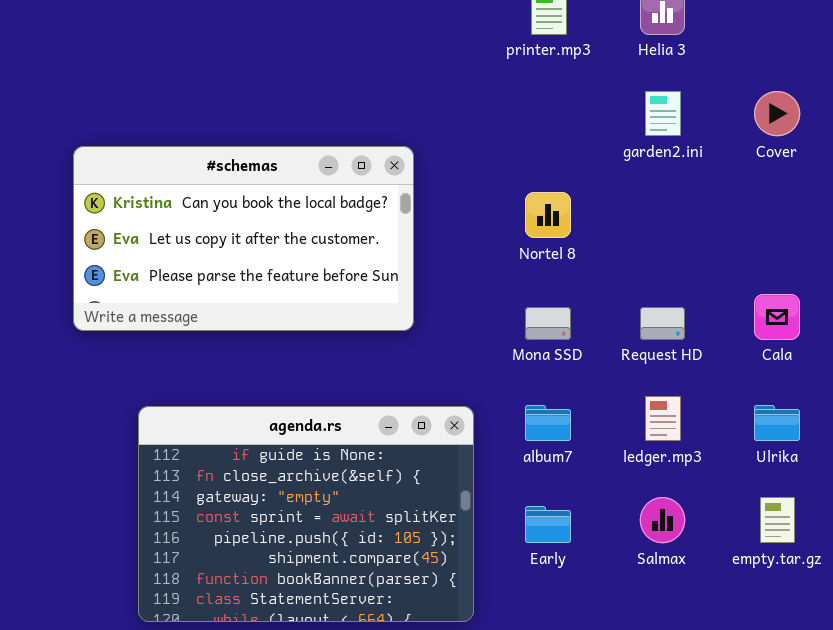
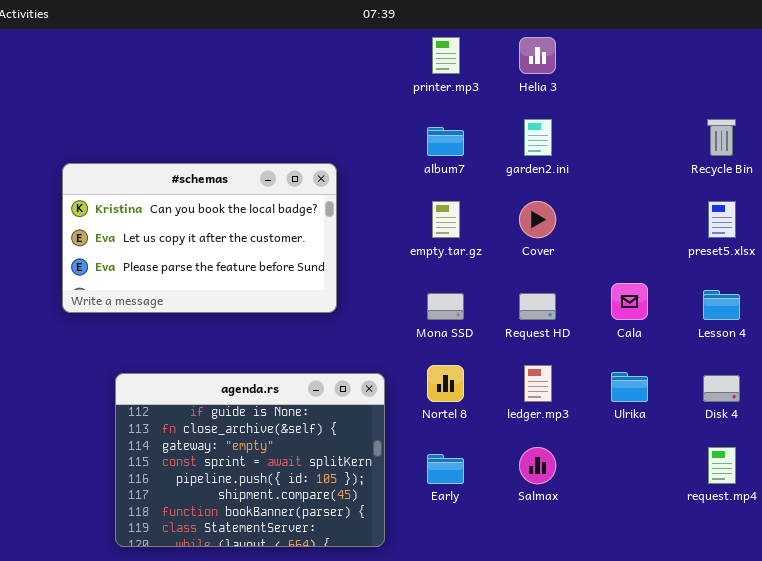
Cover: [754,91,800,136] -> [519,201,556,238], moved
Nortel 8: [525,192,571,238] -> [427,365,464,402], moved
album7: [525,405,571,441] -> [427,127,464,156], moved
empty.tar.gz: [760,497,795,543] -> [432,201,460,238], moved

